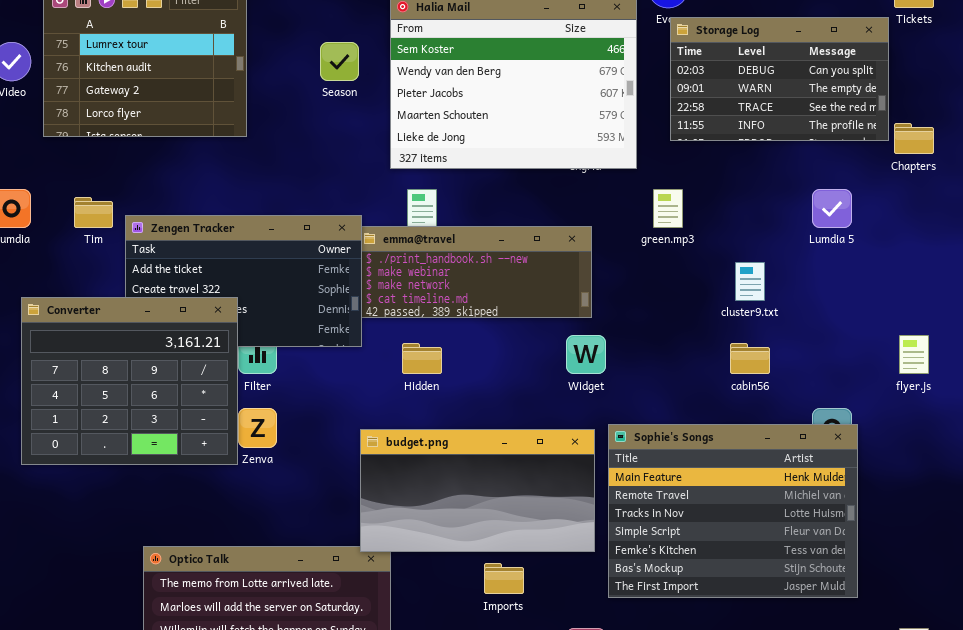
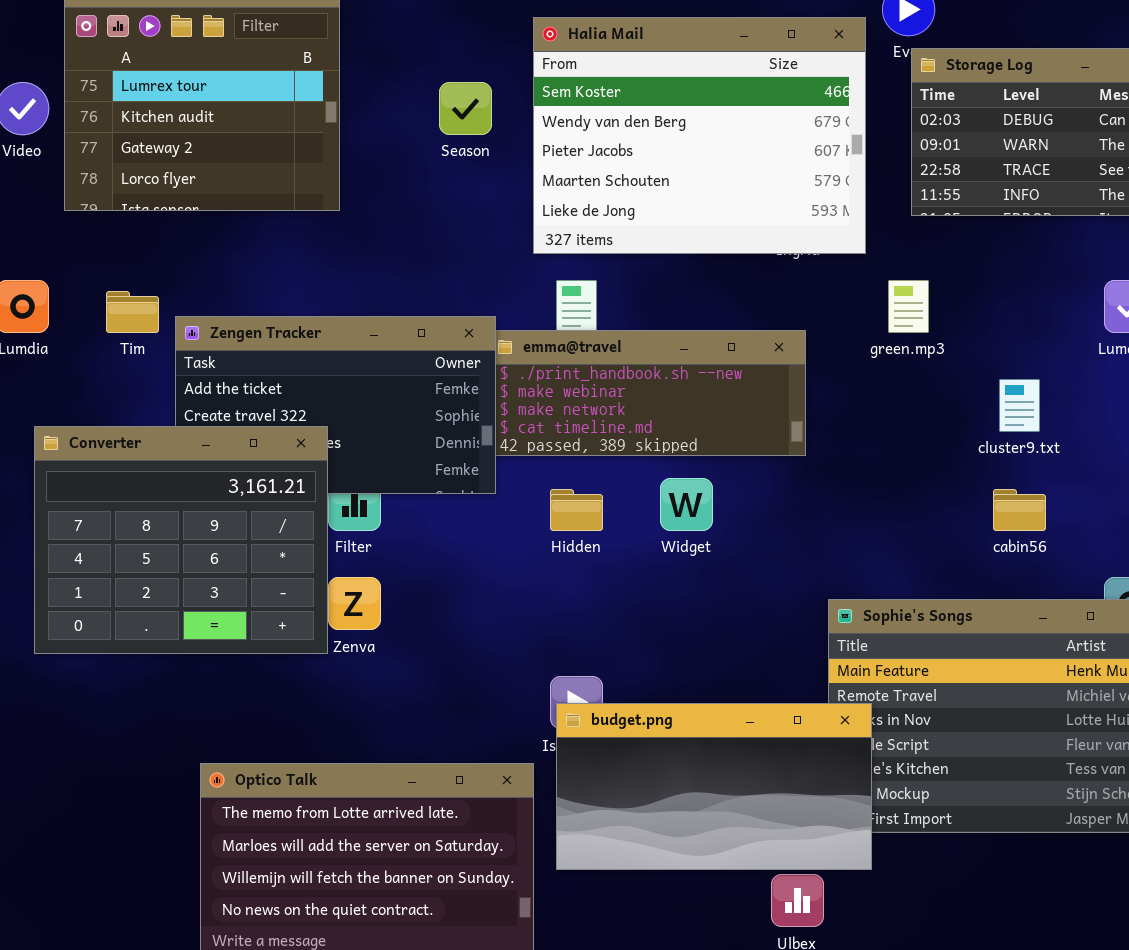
Widget: [566,335,606,374] -> [660,478,713,531], moved
budget.png: [360,429,595,552] -> [556,703,872,870], moved

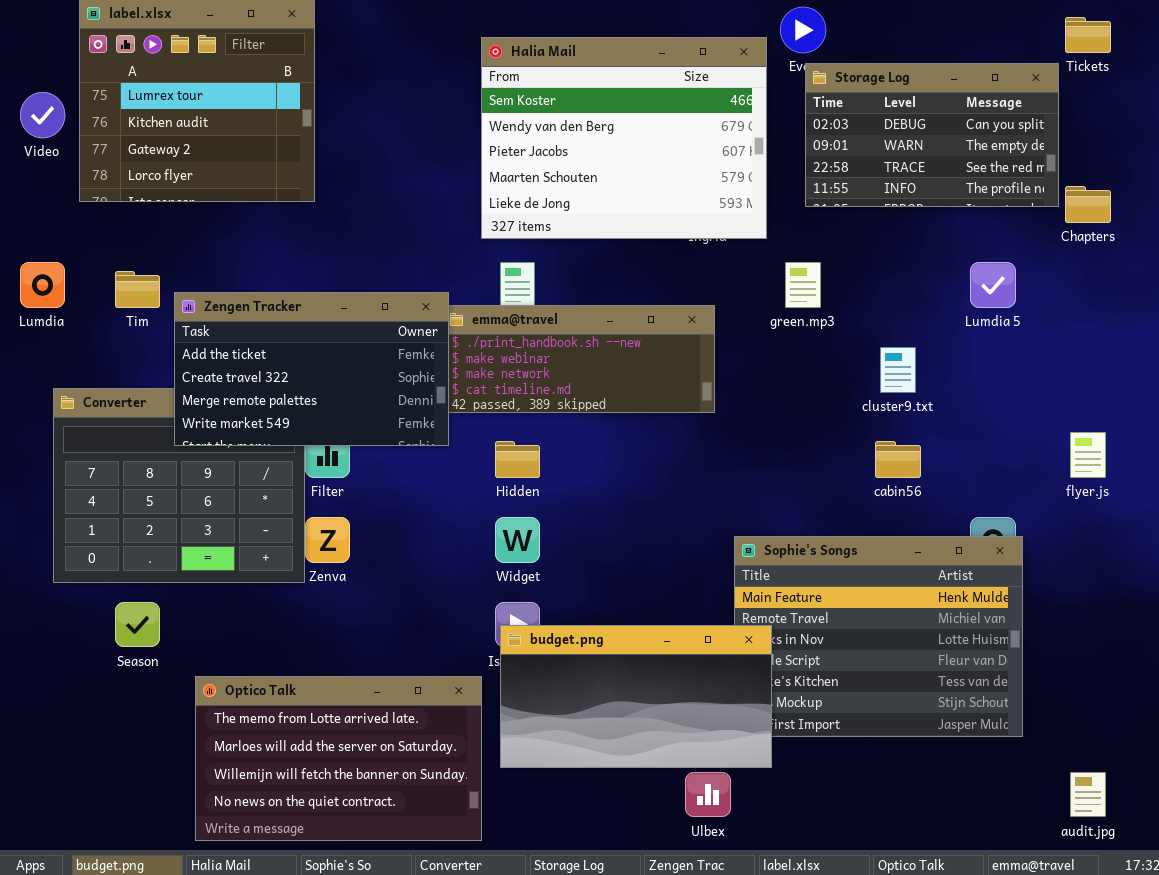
Season: [439,82,492,135] -> [115,602,160,647], moved
Zengen Tracker: [175,316,496,494] -> [174,292,449,446], raised
Widget: [660,478,713,531] -> [495,517,540,563], moved

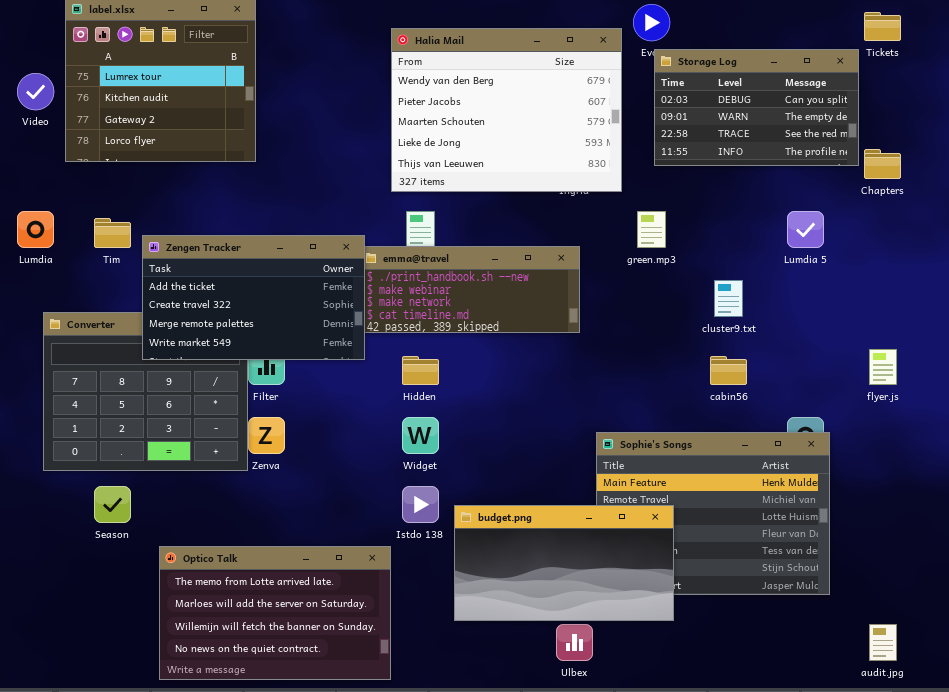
Halia Mail: [481,37,767,239] -> [391,28,622,192], scrolled down 1 row
budget.png: [500,625,772,768] -> [454,505,674,621], moved

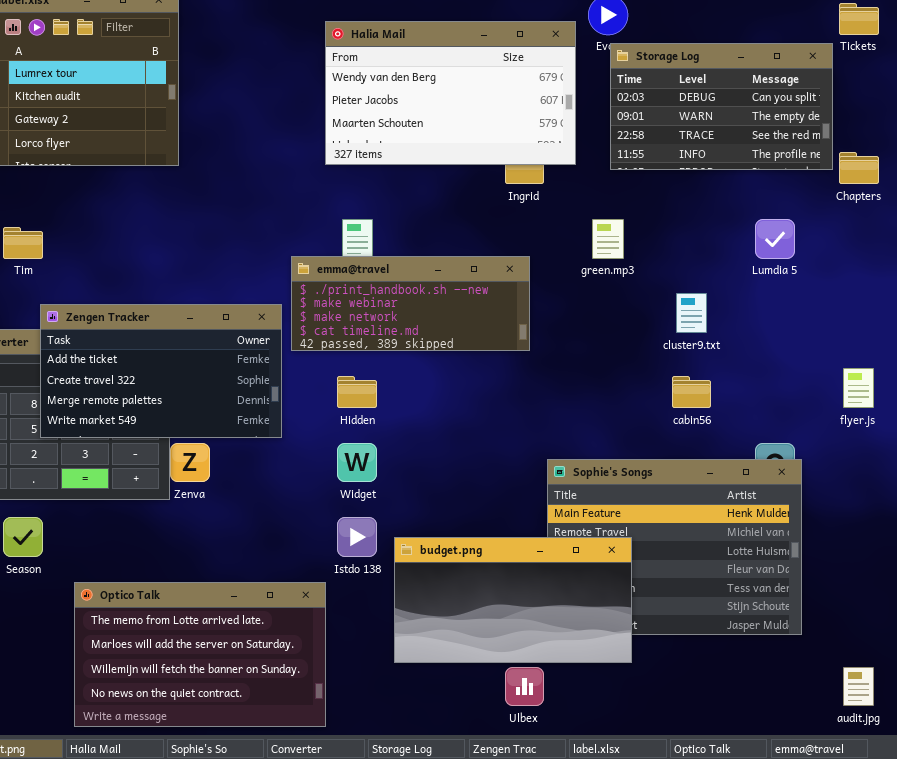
Halia Mail: [391,28,622,192] -> [325,21,576,165], resized
Zengen Tracker: [142,235,365,360] -> [40,304,282,438], moved

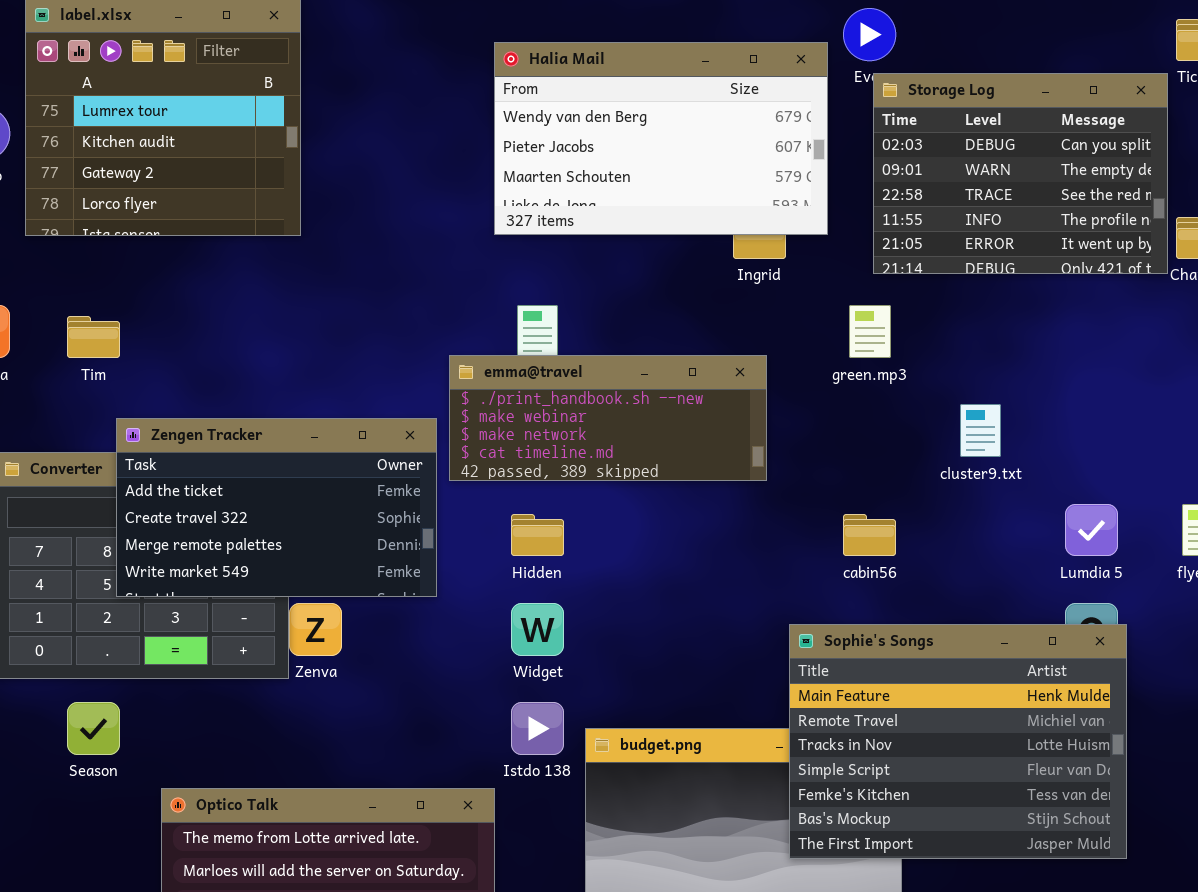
Storage Log: [610,43,833,170] -> [873,73,1168,274], resized
Lumdia 5: [755,219,795,259] -> [1065,504,1118,556], moved
cabin56: [672,376,711,408] -> [843,514,896,556], moved
Sophie's Songs: [547,459,802,635] -> [789,624,1127,859], raised

